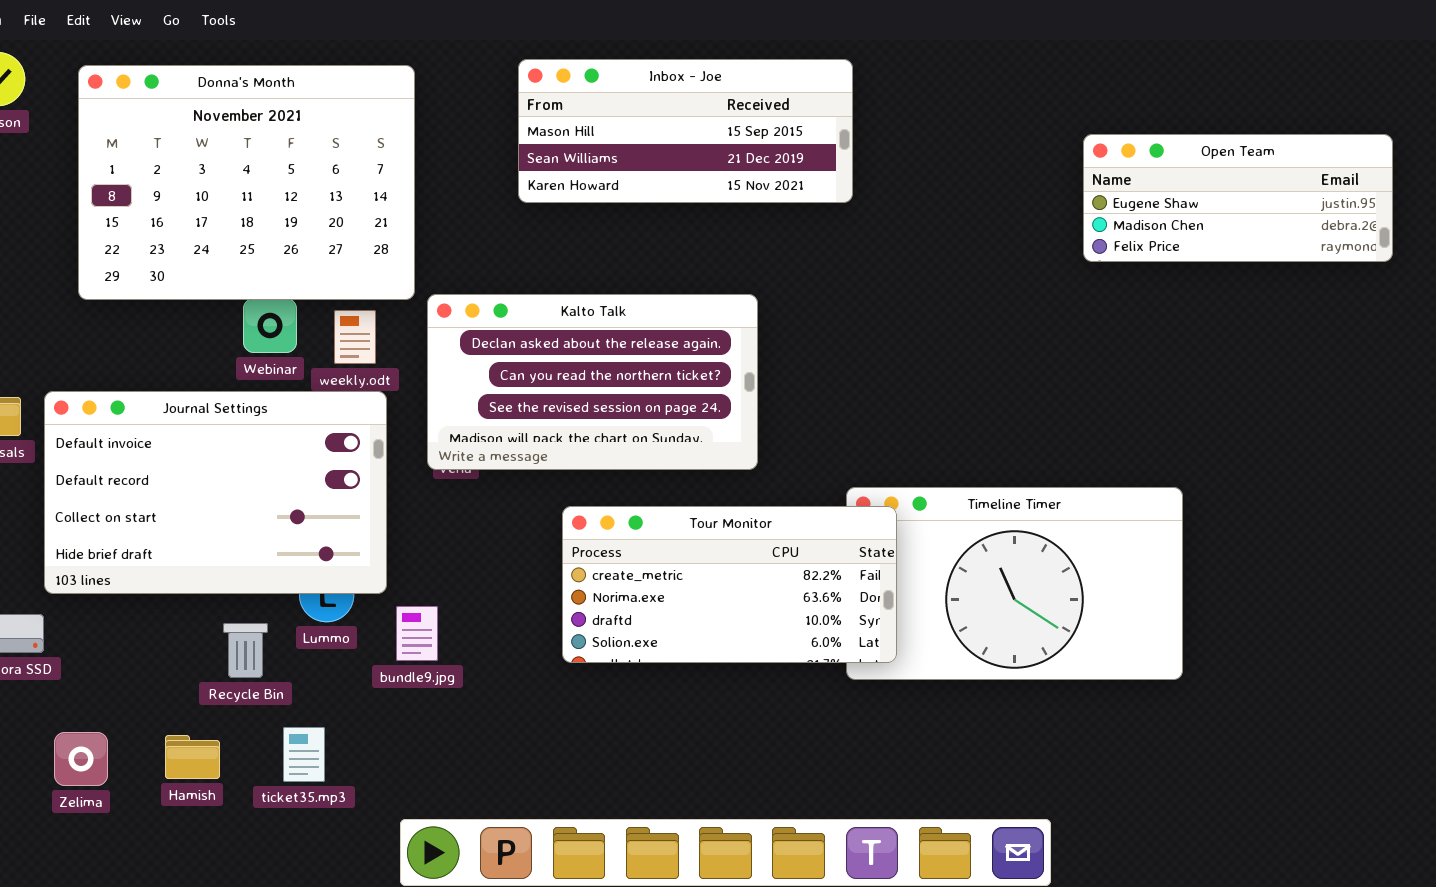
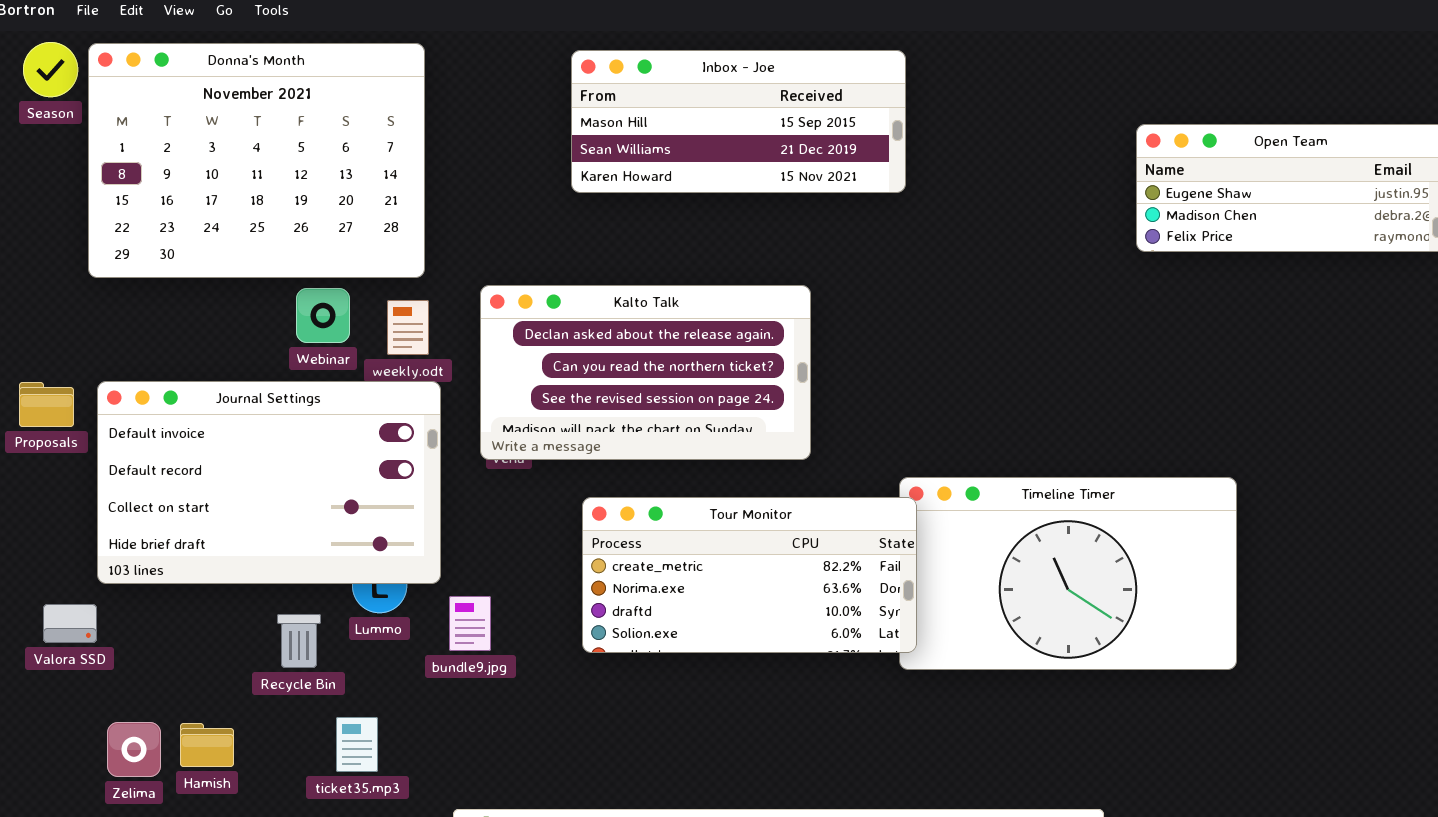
Donna's Month: [78,65,415,300] -> [88,43,425,278], moved
Tour Monitor: [562,506,897,663] -> [582,497,917,653], moved
Hamish: [165,735,220,779] -> [180,723,234,767], moved

